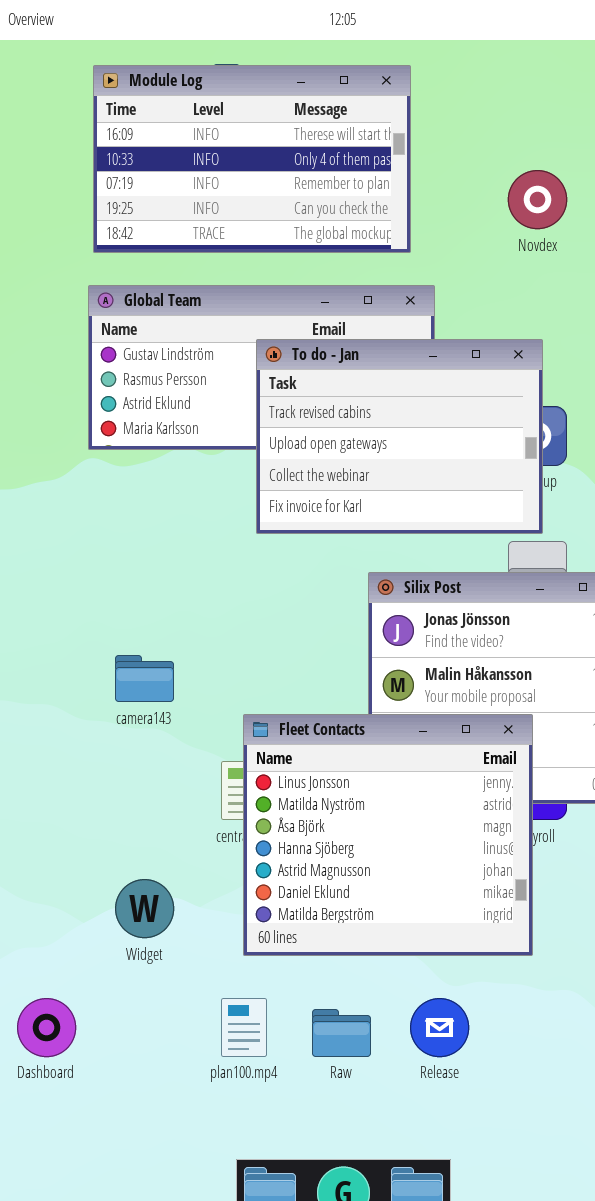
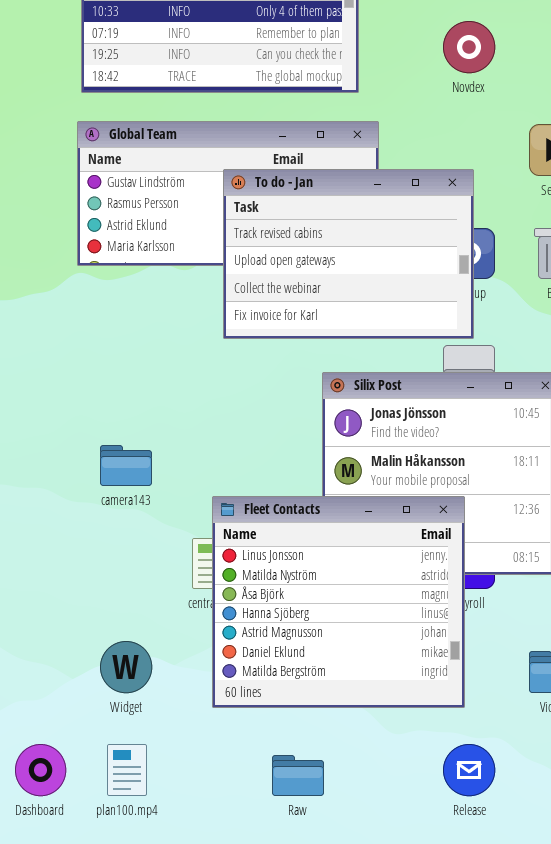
plan100.mp4: [221,998,267,1057] -> [107,744,147,796], moved
Release: [410,998,469,1057] -> [443,744,495,796], moved

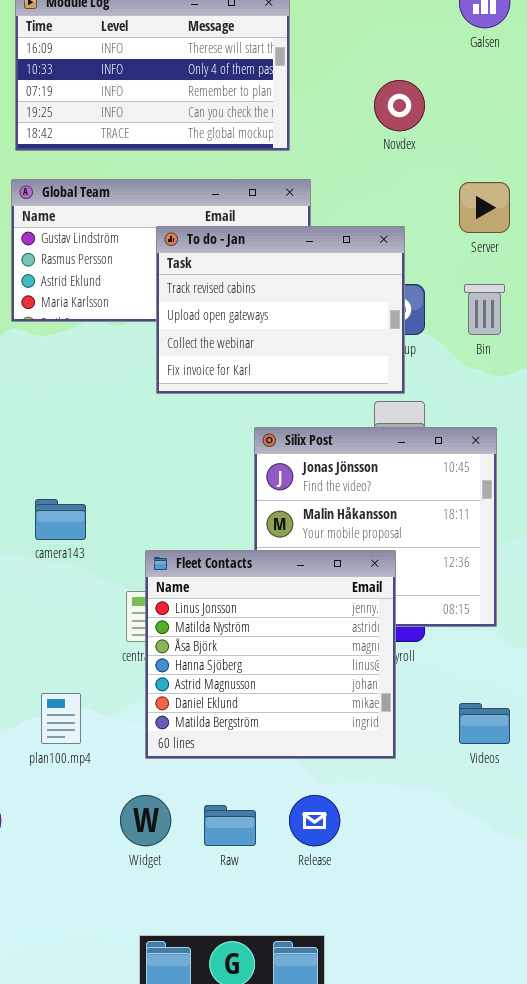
Widget: [100,641,152,693] -> [120,795,171,846], moved
plan100.mp4: [107,744,147,796] -> [41,693,81,744], moved
Release: [443,744,495,796] -> [289,795,340,846], moved

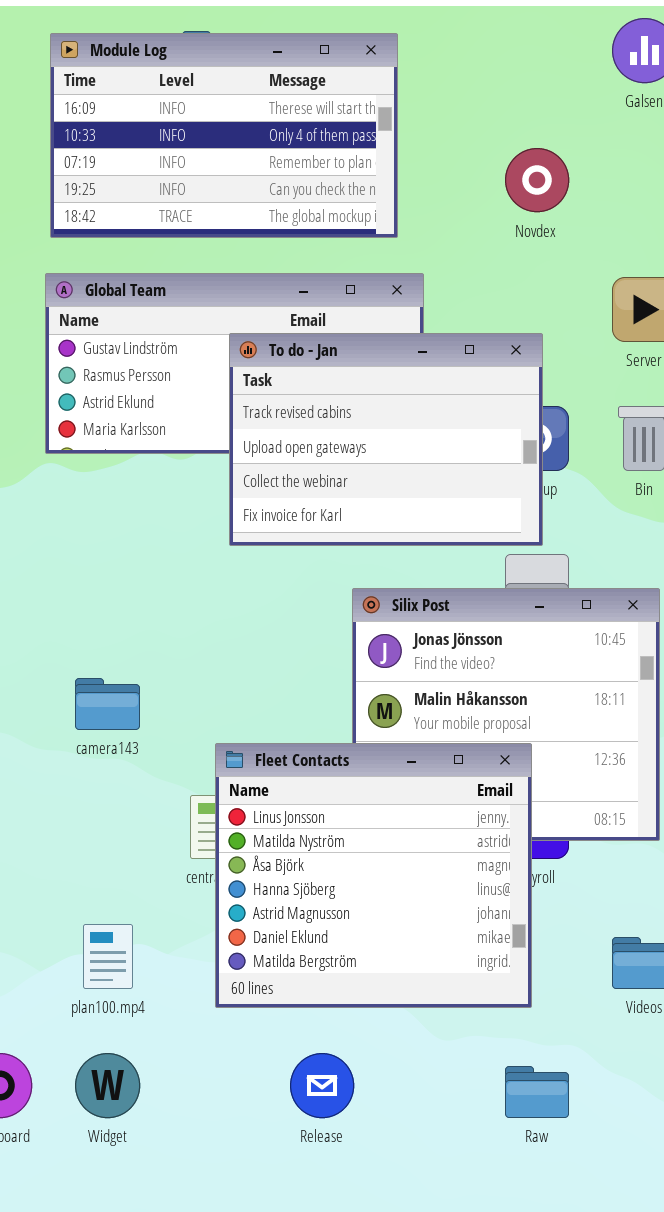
Widget: [120,795,171,846] -> [75,1053,140,1118], moved
Release: [289,795,340,846] -> [290,1053,354,1118], moved
Raw: [204,805,256,846] -> [505,1066,569,1118], moved

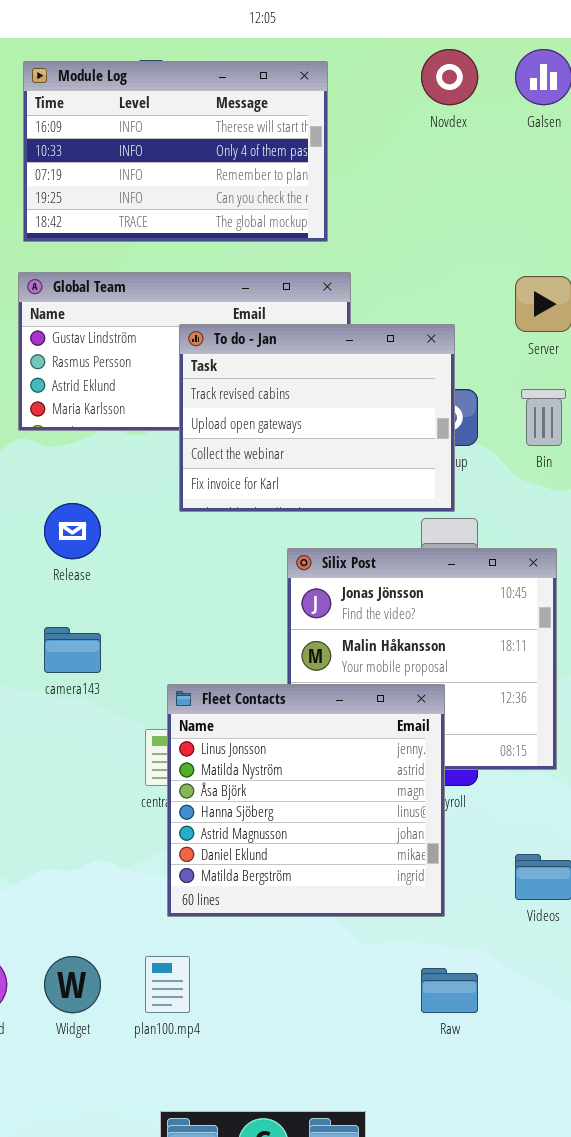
Novdex: [505,148,569,212] -> [421,49,478,105], moved
plan100.mp4: [83,924,133,989] -> [145,956,190,1013], moved
Release: [290,1053,354,1118] -> [44,503,101,559], moved

